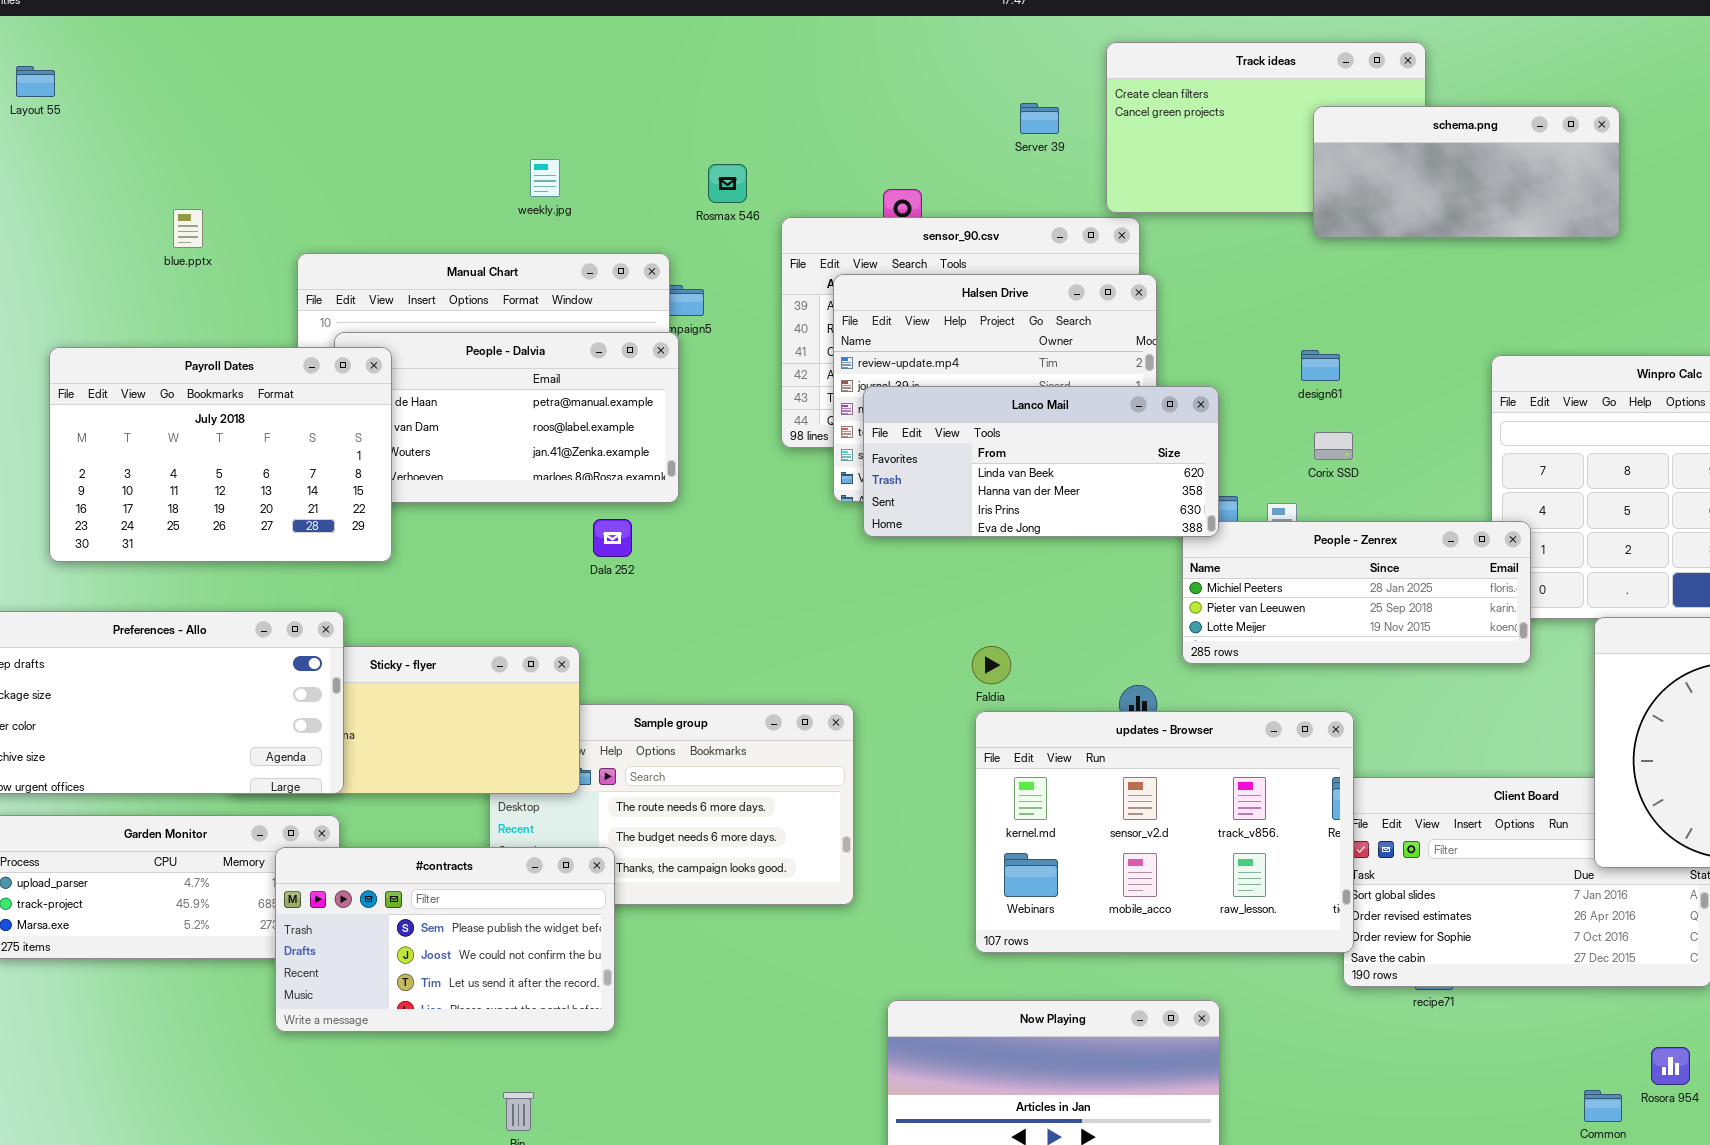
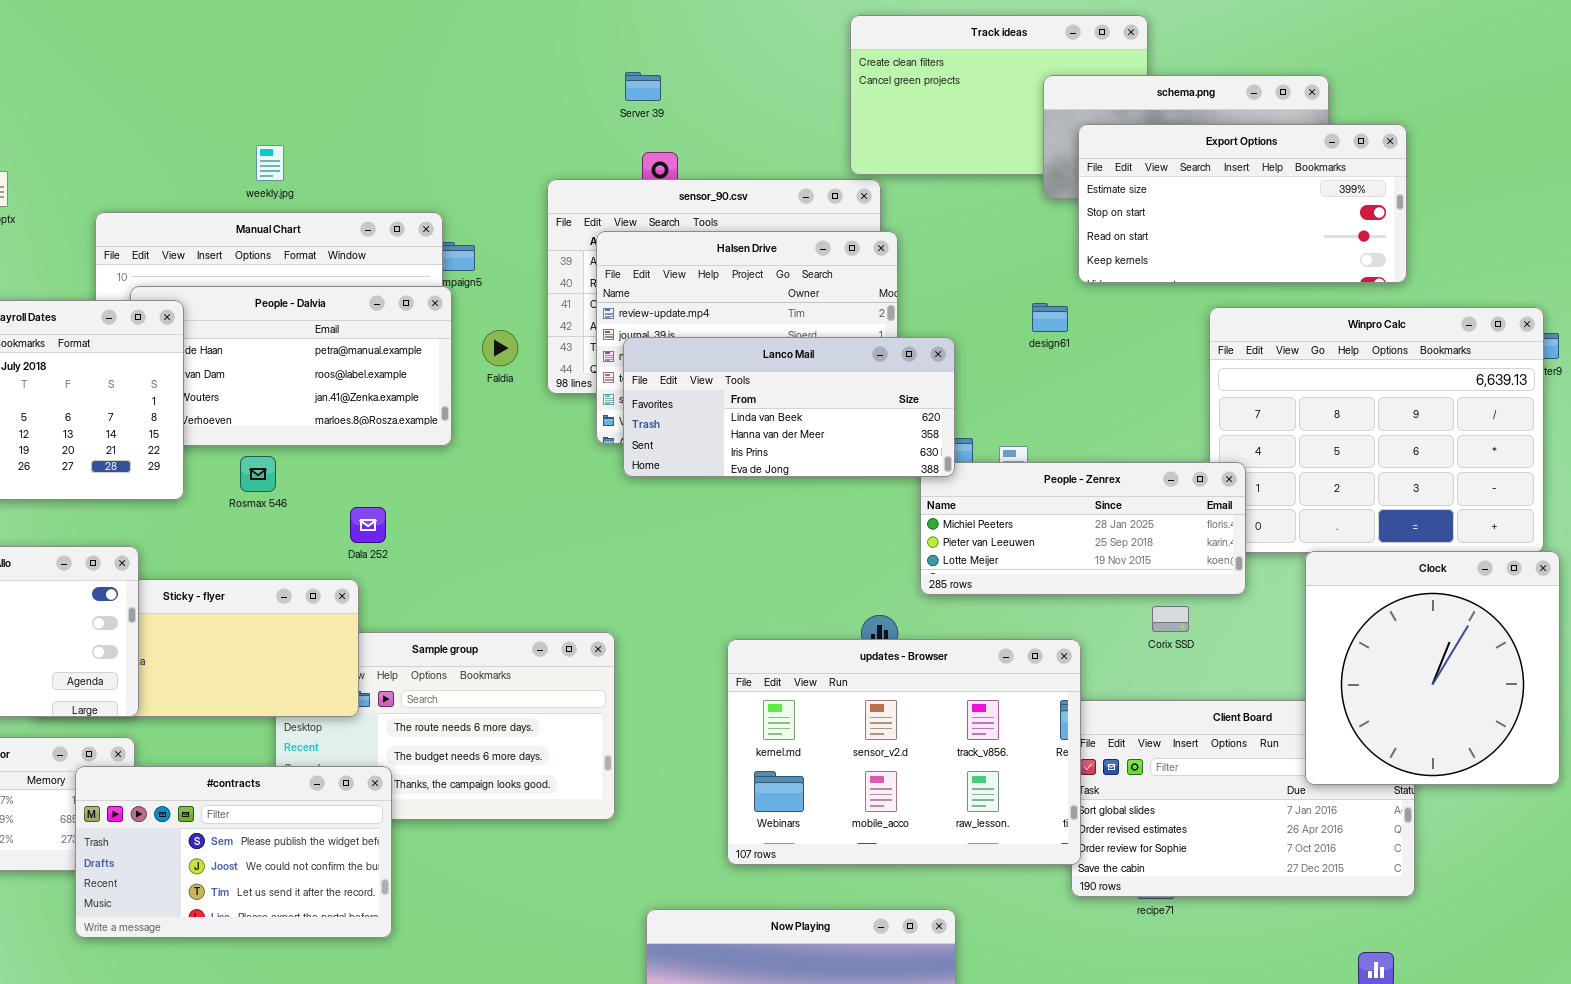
Server 39: [1020,103,1059,134] -> [625,72,661,101], moved
weekly.jpg: [530,159,560,197] -> [256,145,284,181], moved
Export Options: none -> [1078,124,1407,283], opened
Rosmax 546: [708,164,747,203] -> [240,456,276,492], moved
Corix SSD: [1314,432,1353,460] -> [1152,606,1189,632], moved
Dala 252: [593,519,632,557] -> [350,507,386,543], moved
Faldia: [972,646,1011,684] -> [482,330,518,366], moved

